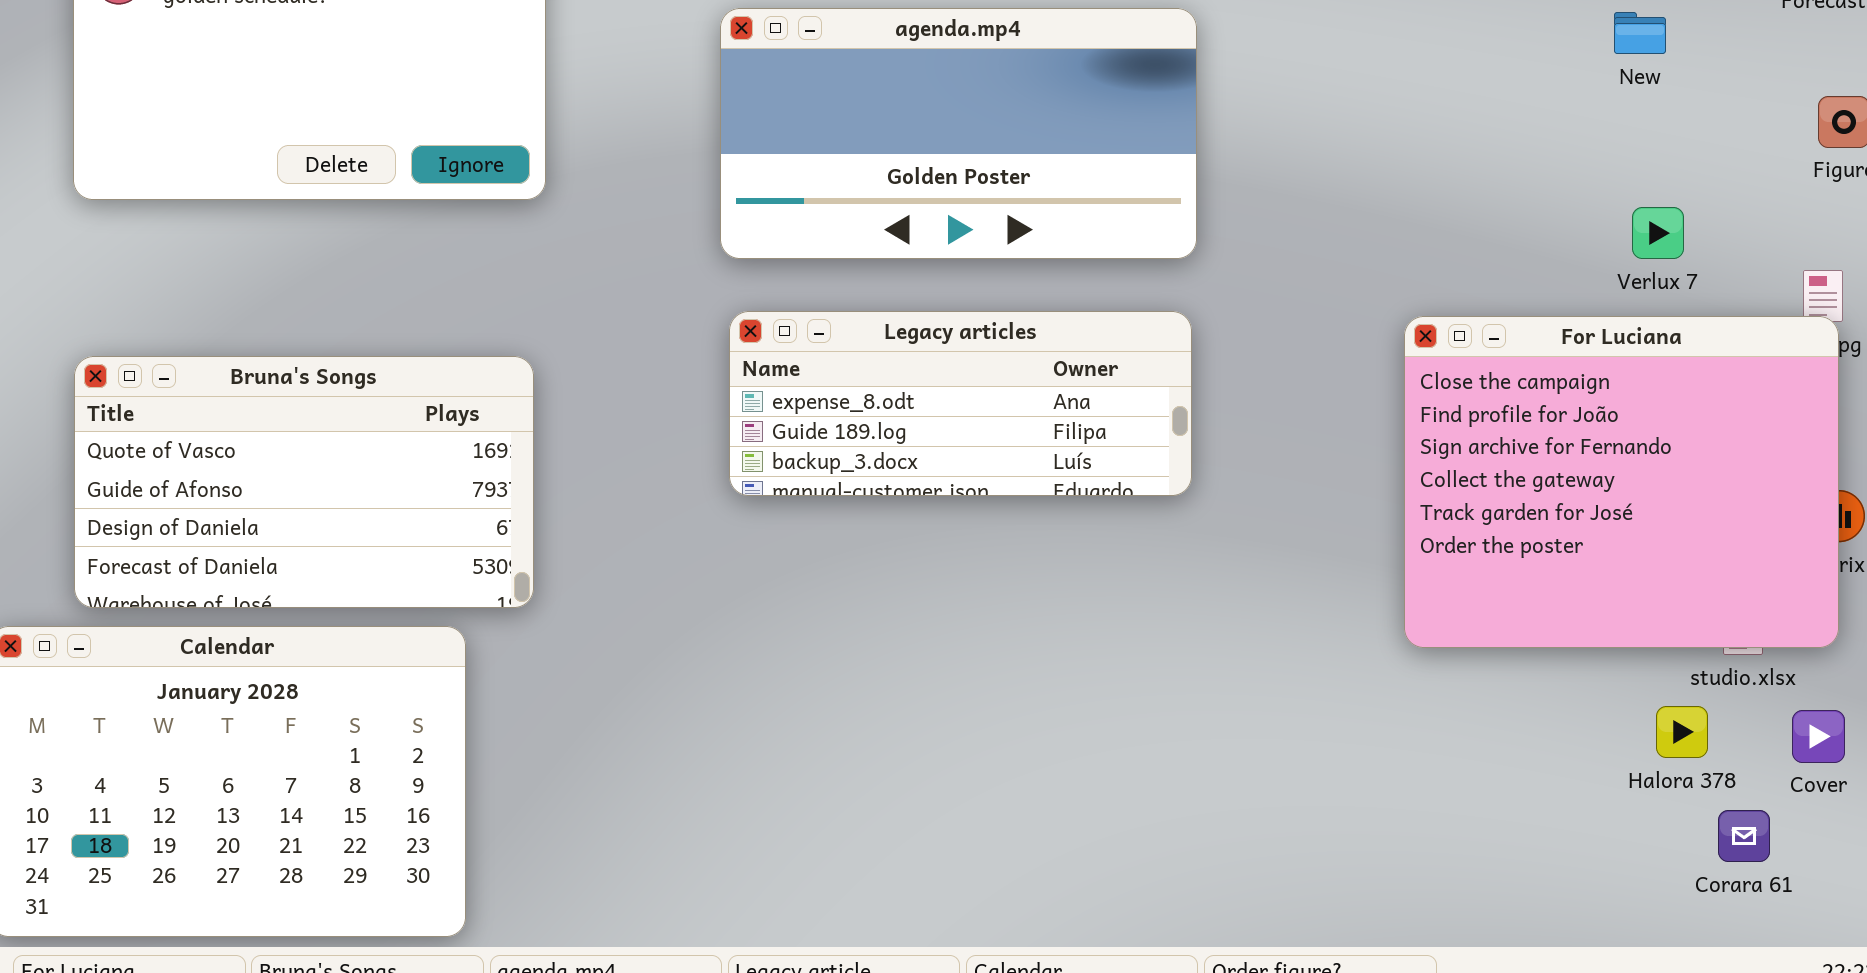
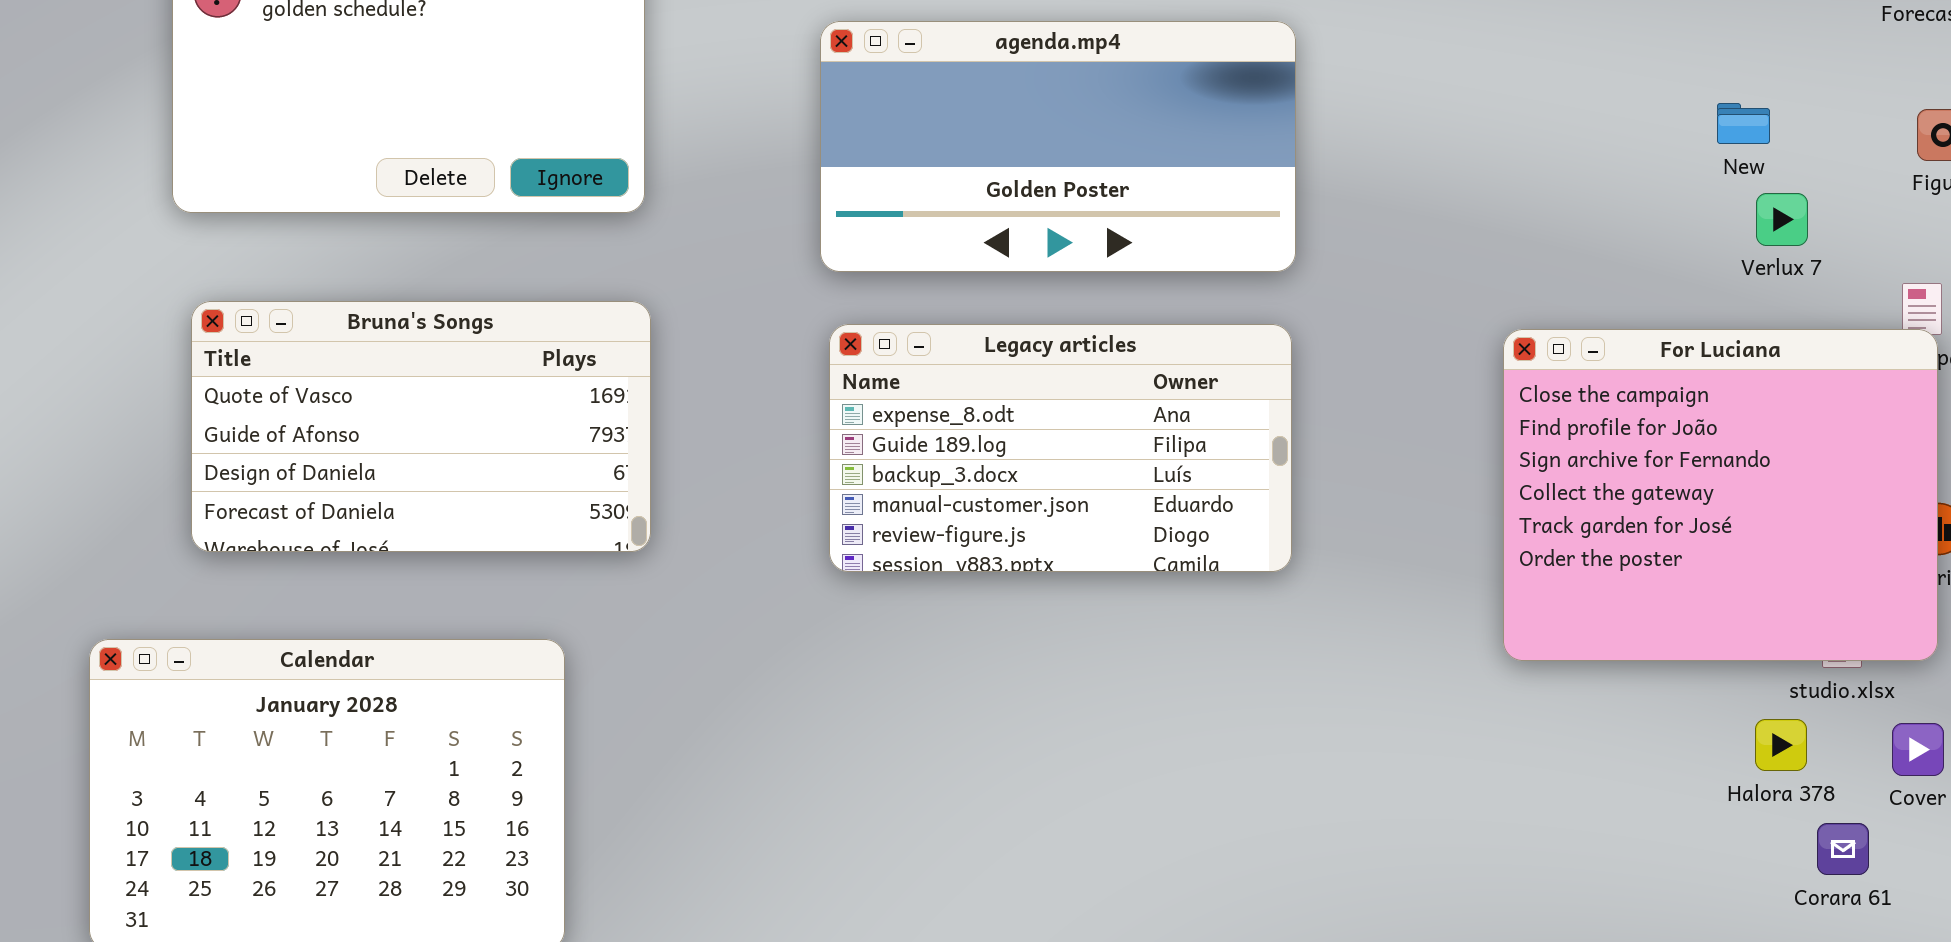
New: [1614,12,1666,54] -> [1717,103,1770,144], moved
Verlux 7: [1632,207,1684,259] -> [1756,193,1808,246], moved
Legacy articles: [729,311,1192,496] -> [829,324,1292,572], resized
Bruna's Songs: [74,356,534,608] -> [191,301,651,552], moved

